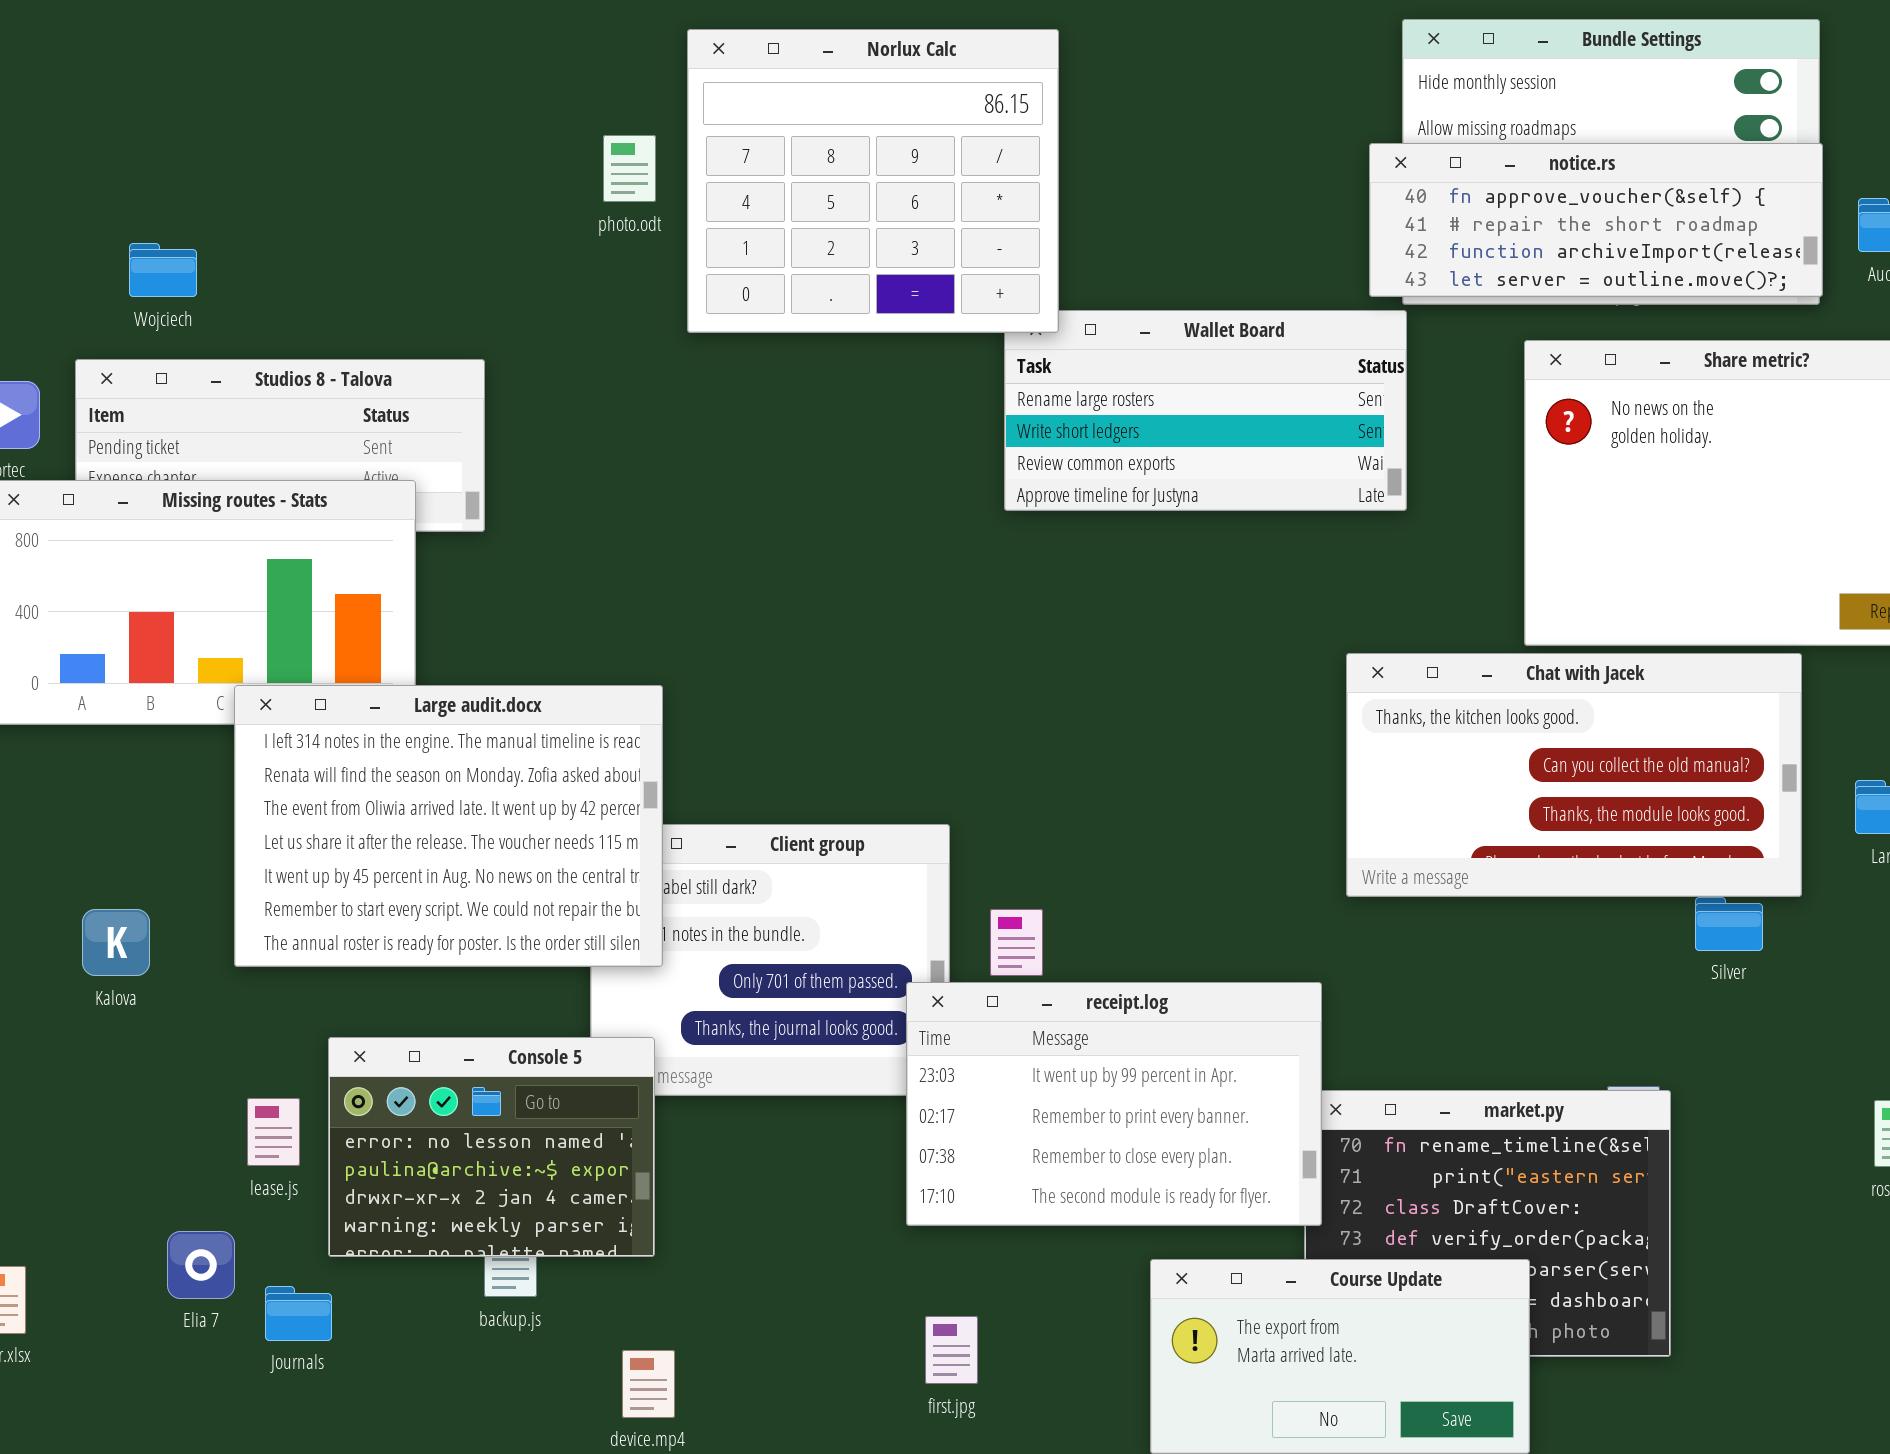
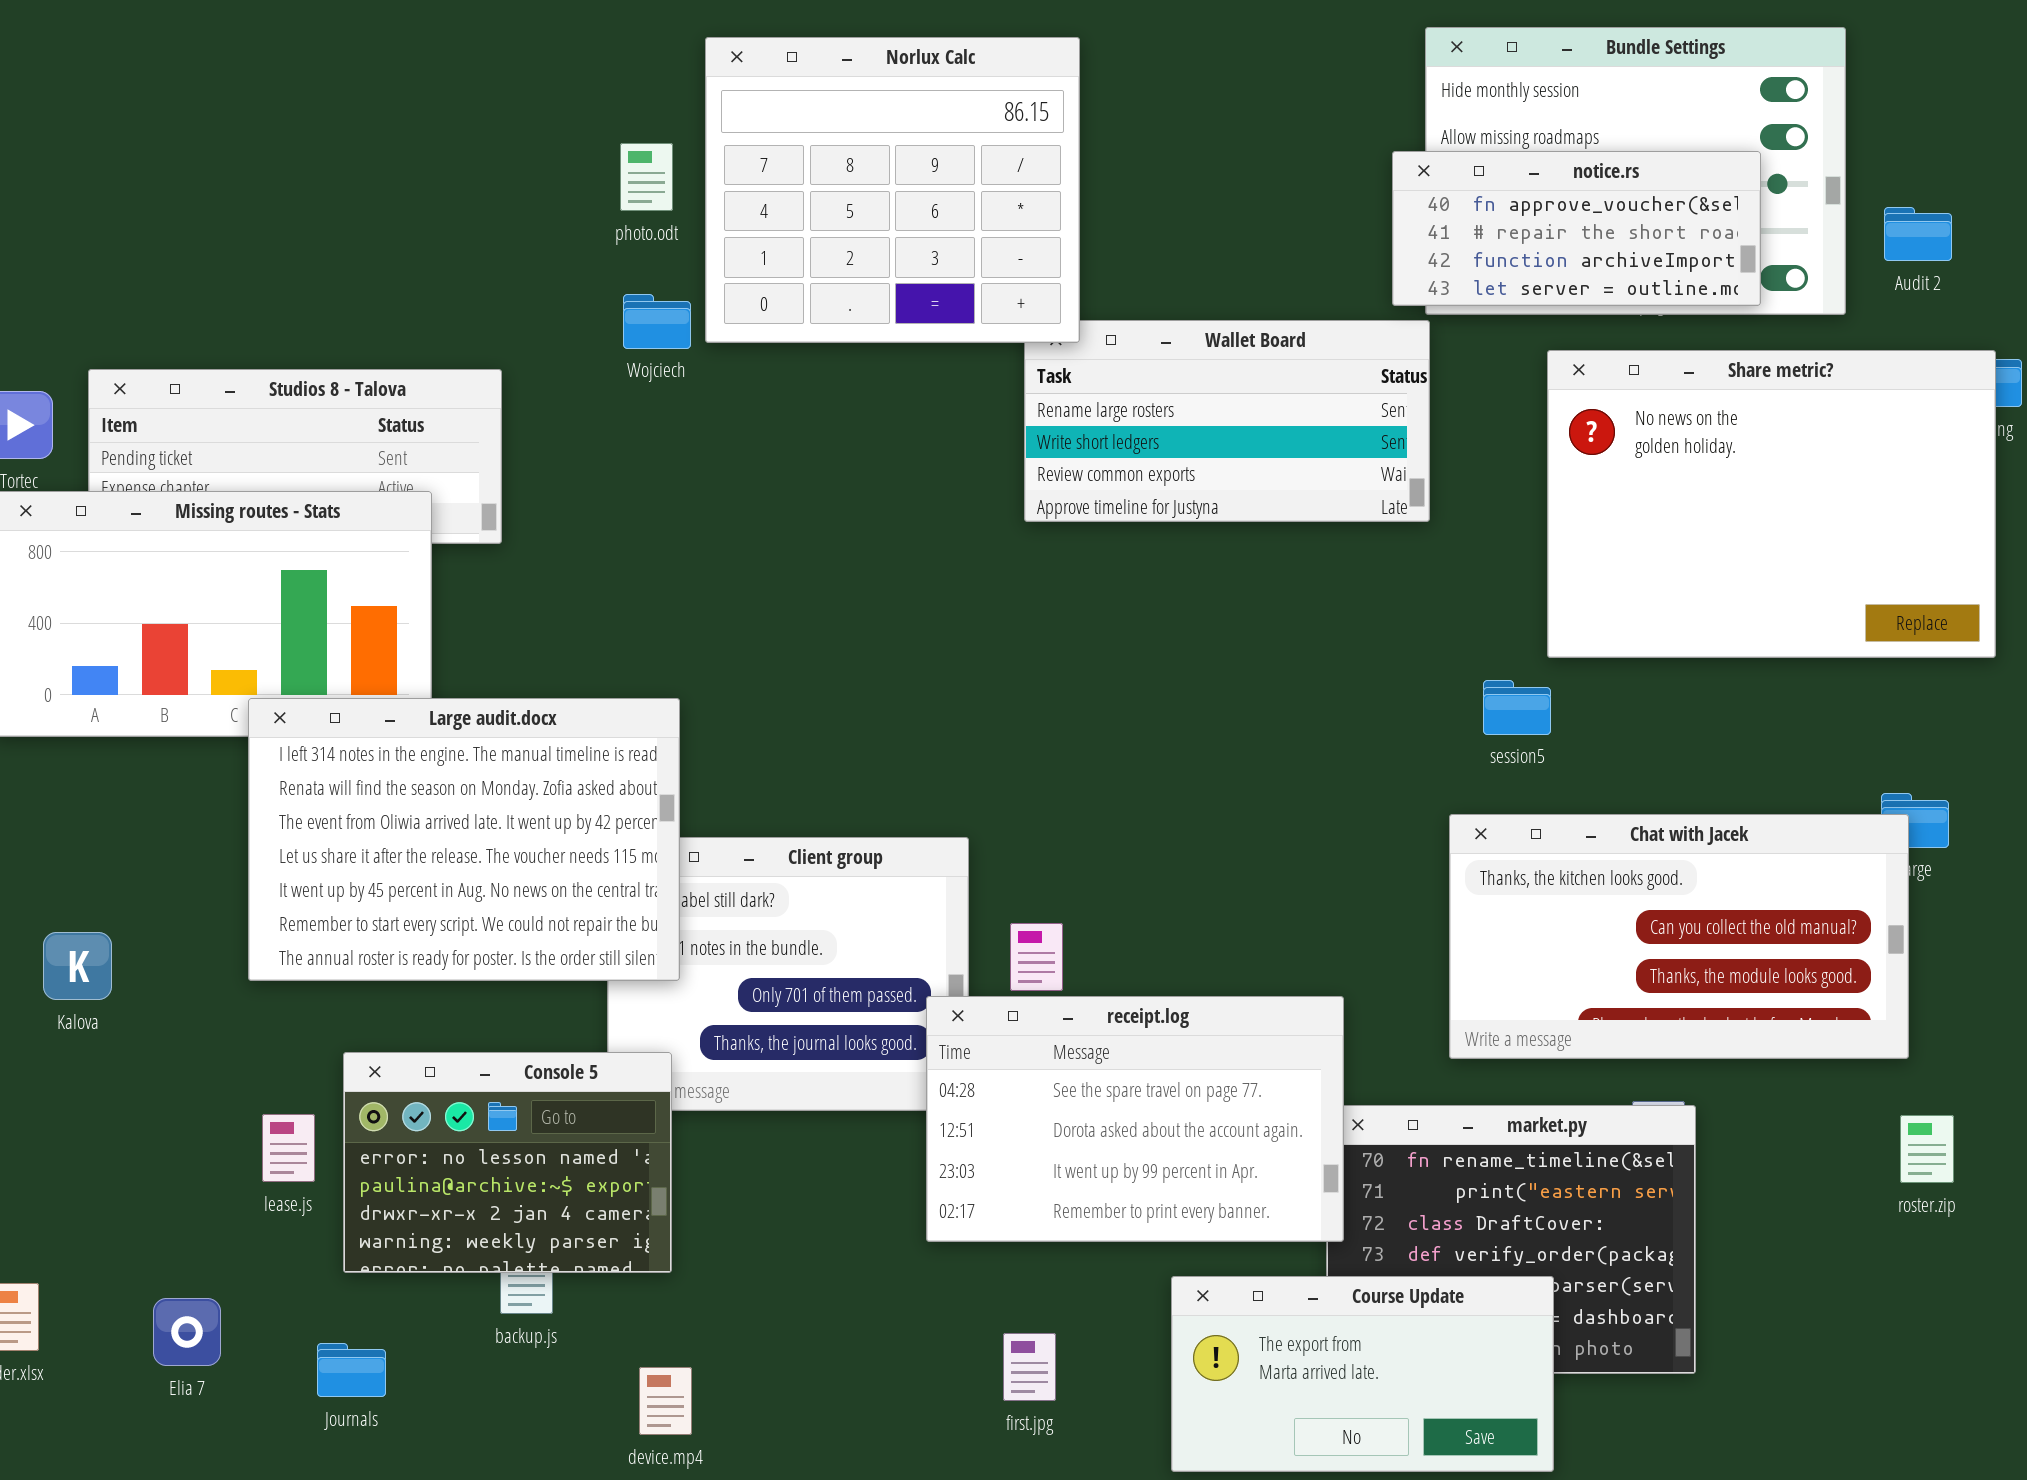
notice.rs: [1369,143,1823,297] -> [1392,151,1761,306], resized
Wojciech: [129,243,197,297] -> [623,294,691,349], moved
Chat with Jacek: [1346,653,1802,897] -> [1449,814,1909,1059], moved
Kalova: [82,909,150,976] -> [43,932,112,1000], moved
receipt.log: [906,982,1322,1226] -> [926,996,1344,1242], scrolled up 2 rows
Elia 7: [167,1231,235,1299] -> [153,1298,221,1366], moved
Journals: [265,1286,332,1341] -> [317,1343,386,1397], moved
first.jpg: [925,1316,978,1384] -> [1003,1333,1056,1401], moved

